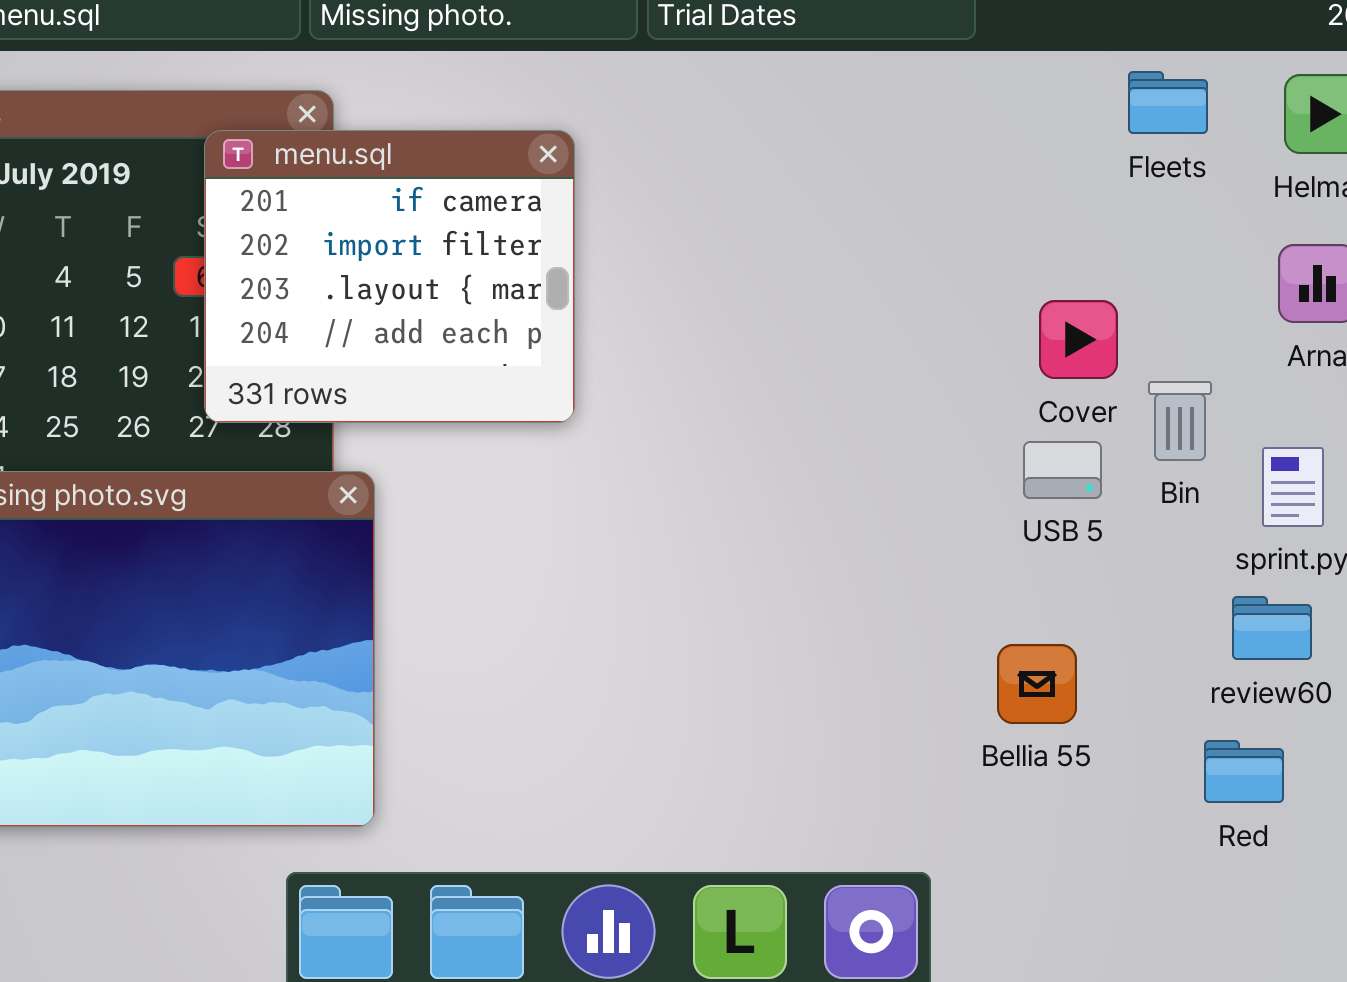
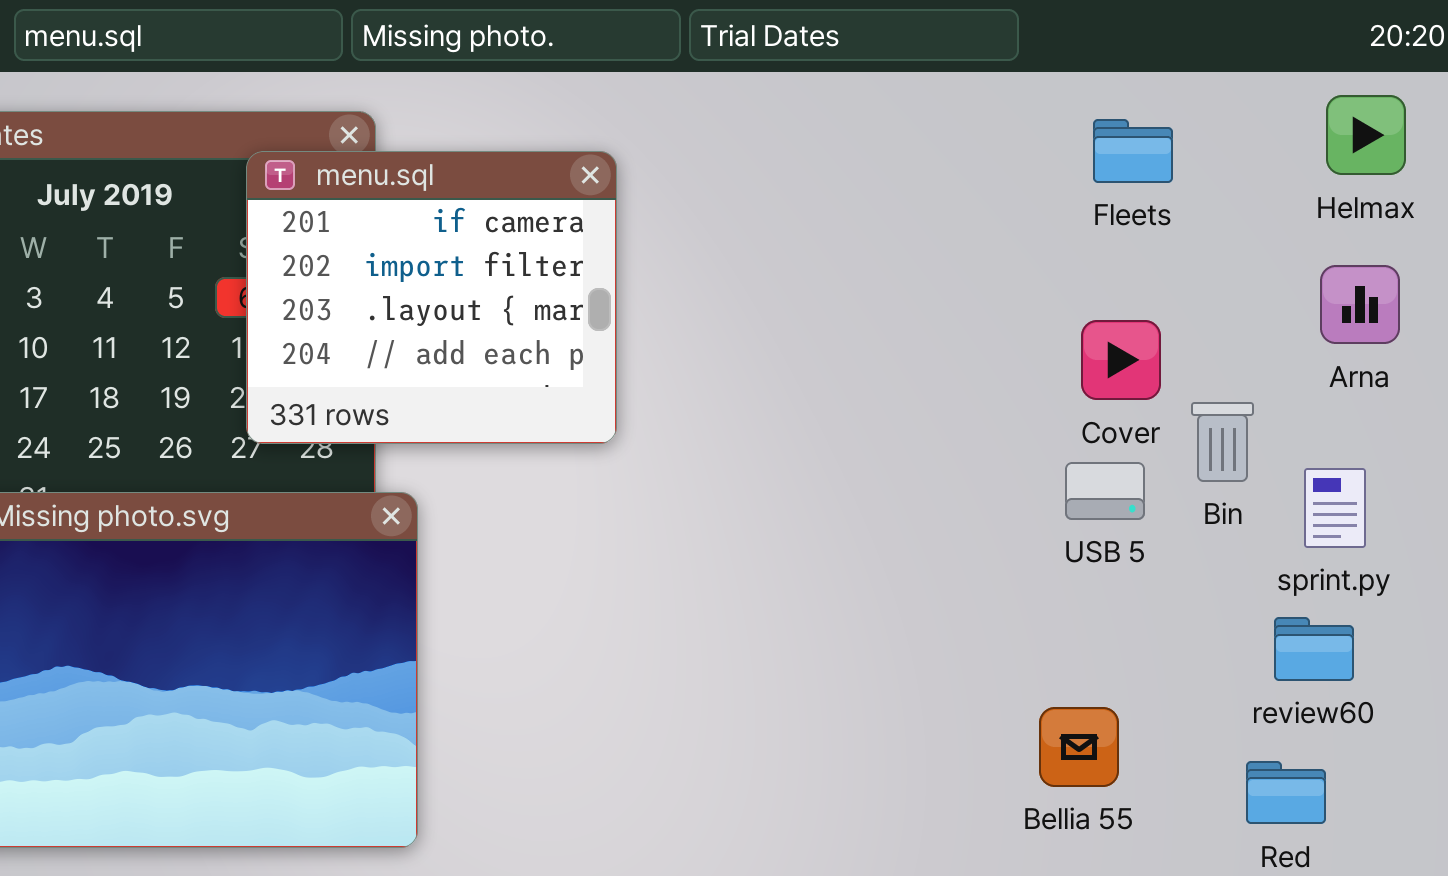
Fleets: [1128,71,1208,134] -> [1093,119,1173,183], moved
Bellia 55: [997,644,1077,724] -> [1039,707,1119,787], moved

